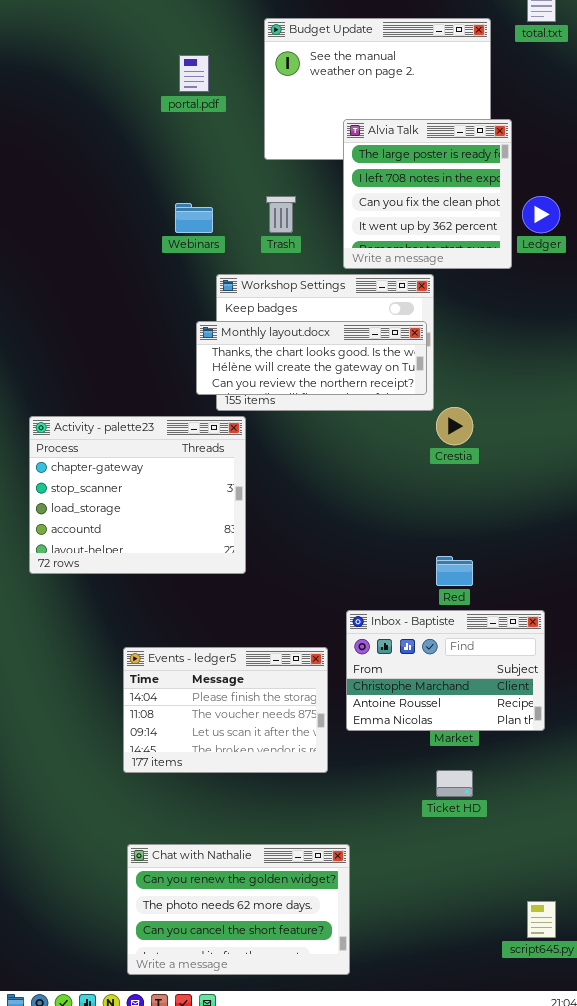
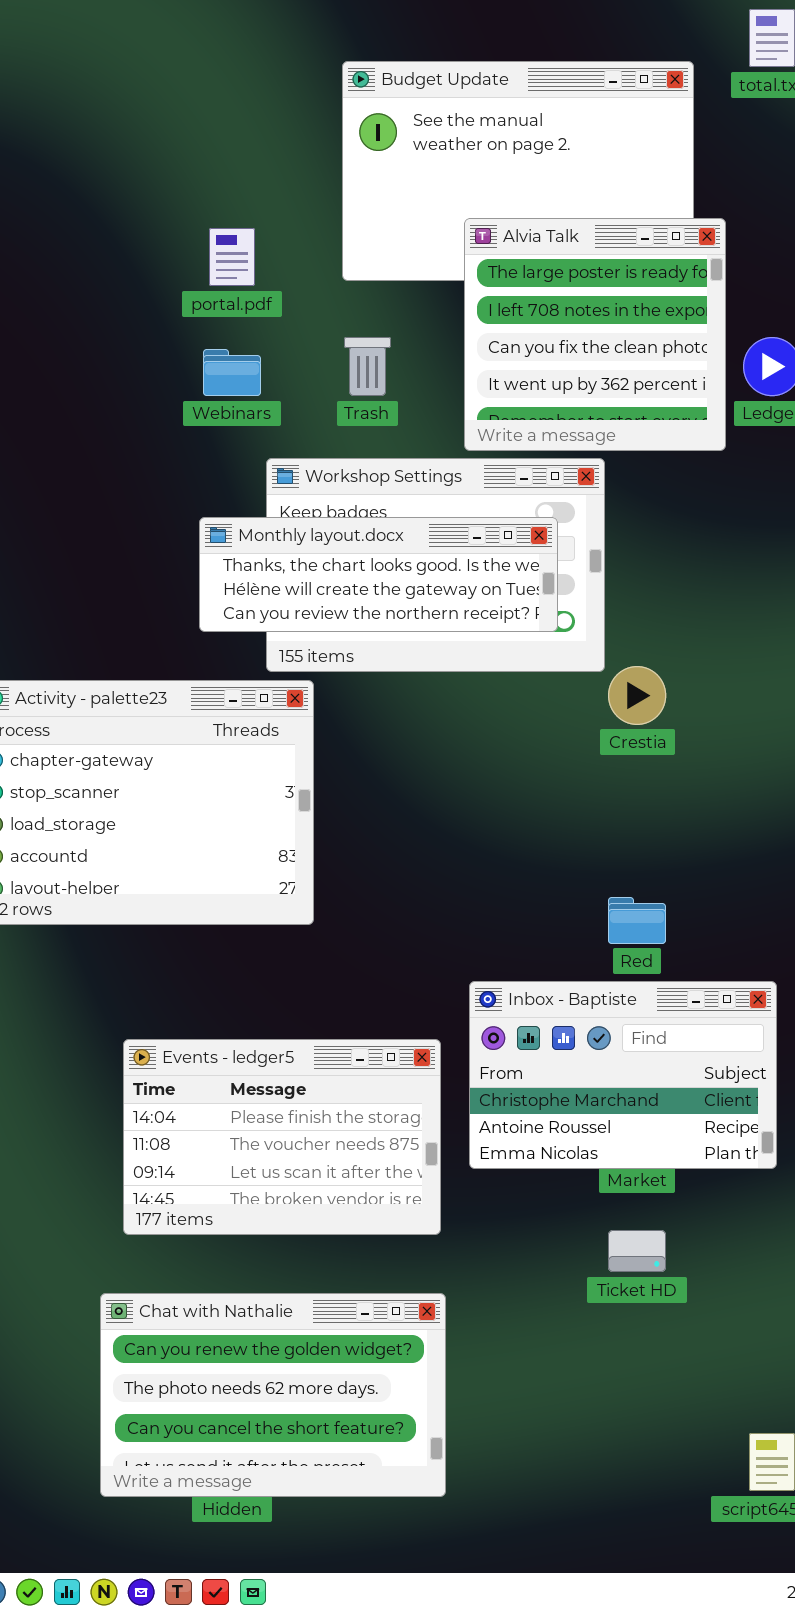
portal.pdf: [179,55,209,92] -> [209,228,255,286], moved
Monthly layout.docx: [196,321,427,395] -> [199,517,558,632], moved
Chat with Nathalie: [127,844,350,975] -> [100,1293,446,1497], moved

